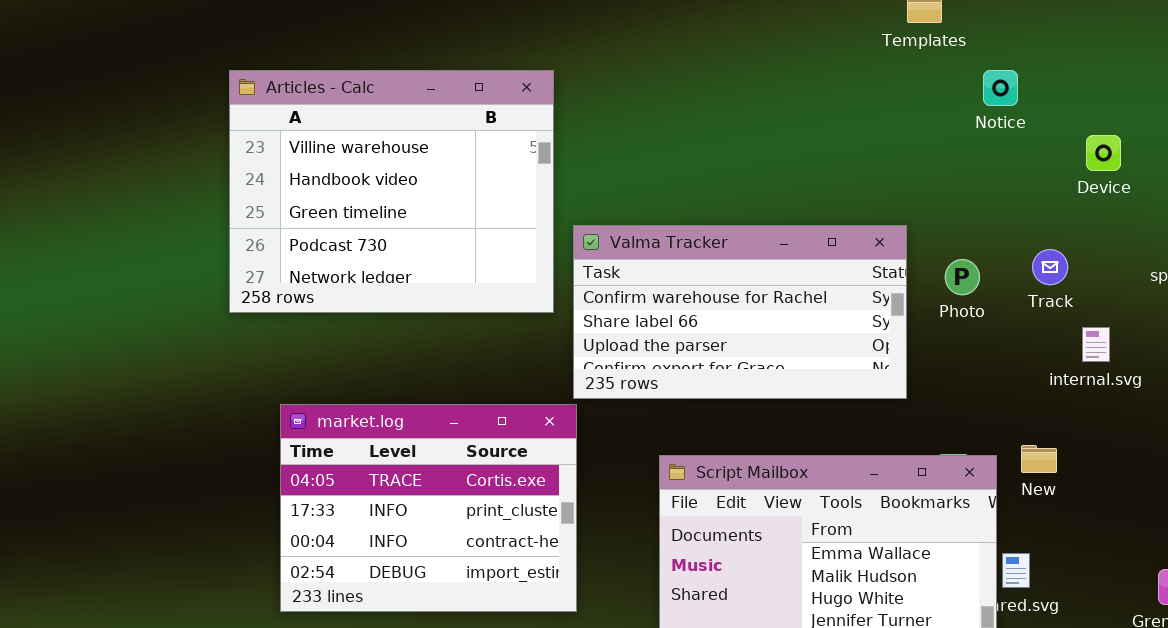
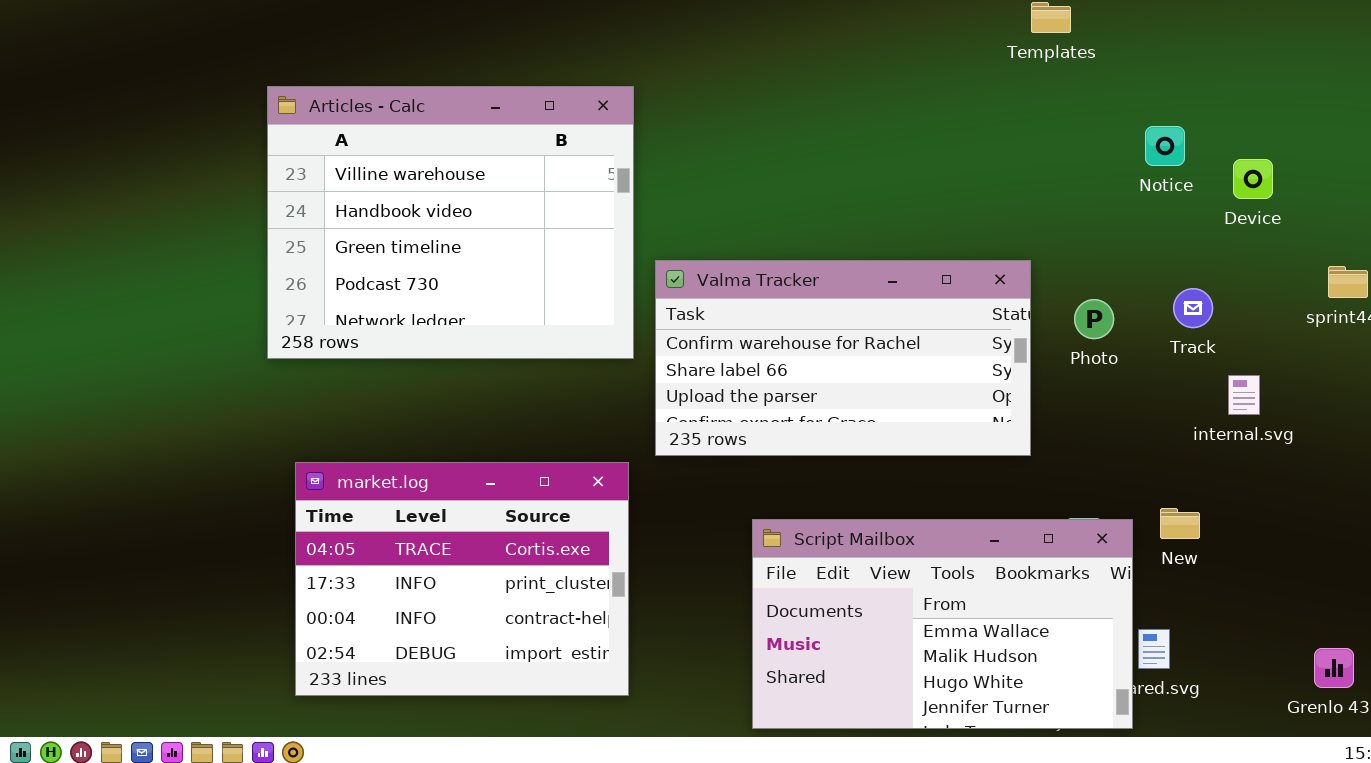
Notice: [983,70,1018,106] -> [1145,126,1185,166], moved
market.log: [280,404,577,612] -> [295,462,629,696], moved

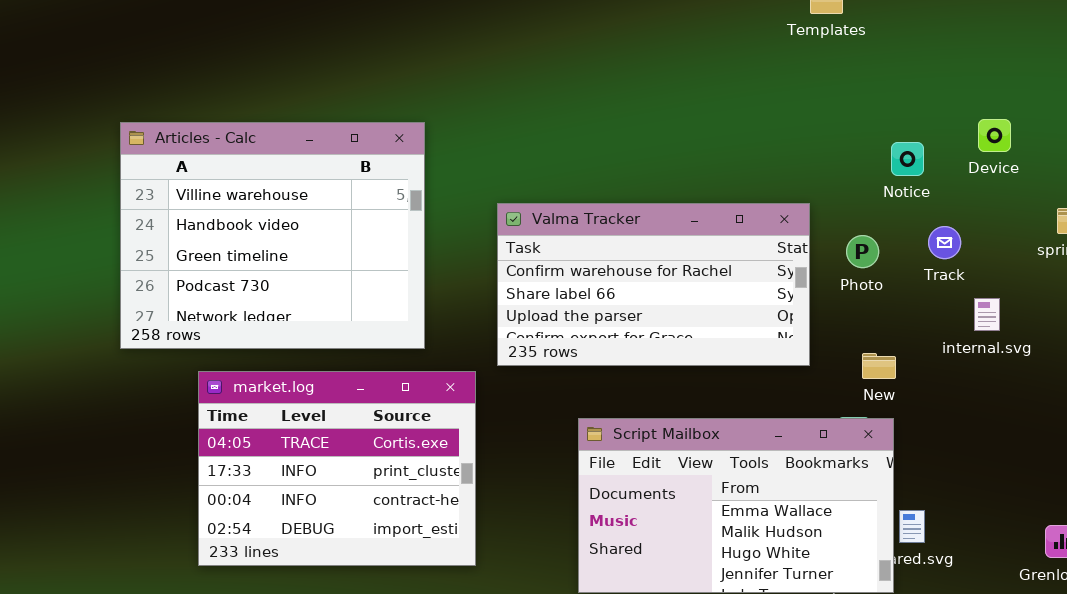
Articles - Calc: [267,86,634,359] -> [120,122,425,349], moved
Notice: [1145,126,1185,166] -> [891,142,924,176], moved
New: [1160,508,1200,539] -> [862,353,896,379], moved

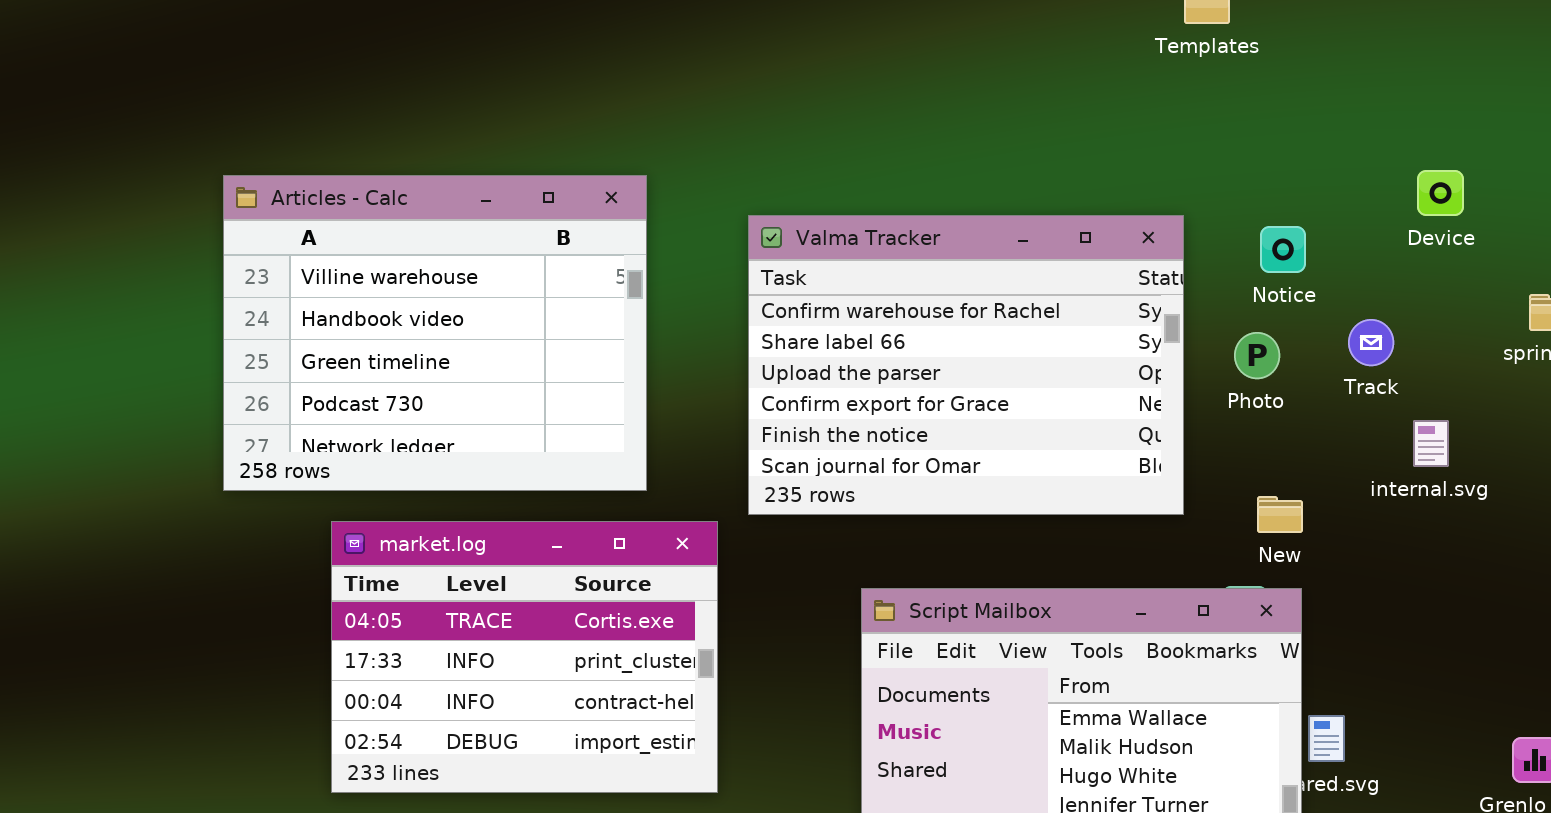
Notice: [891,142,924,176] -> [1260,226,1306,273], moved
Valma Tracker: [497,203,810,366] -> [748,215,1184,515], resized

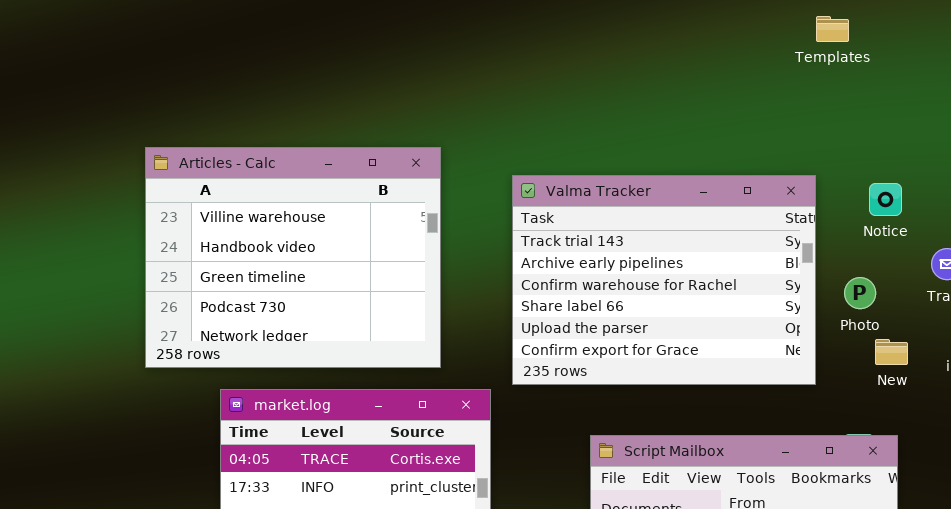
Valma Tracker: [748,215,1184,515] -> [512,175,816,385], scrolled up 2 rows
Photo: [1234,332,1280,379] -> [844,277,876,309], moved
New: [1257,496,1303,533] -> [875,339,908,365], moved

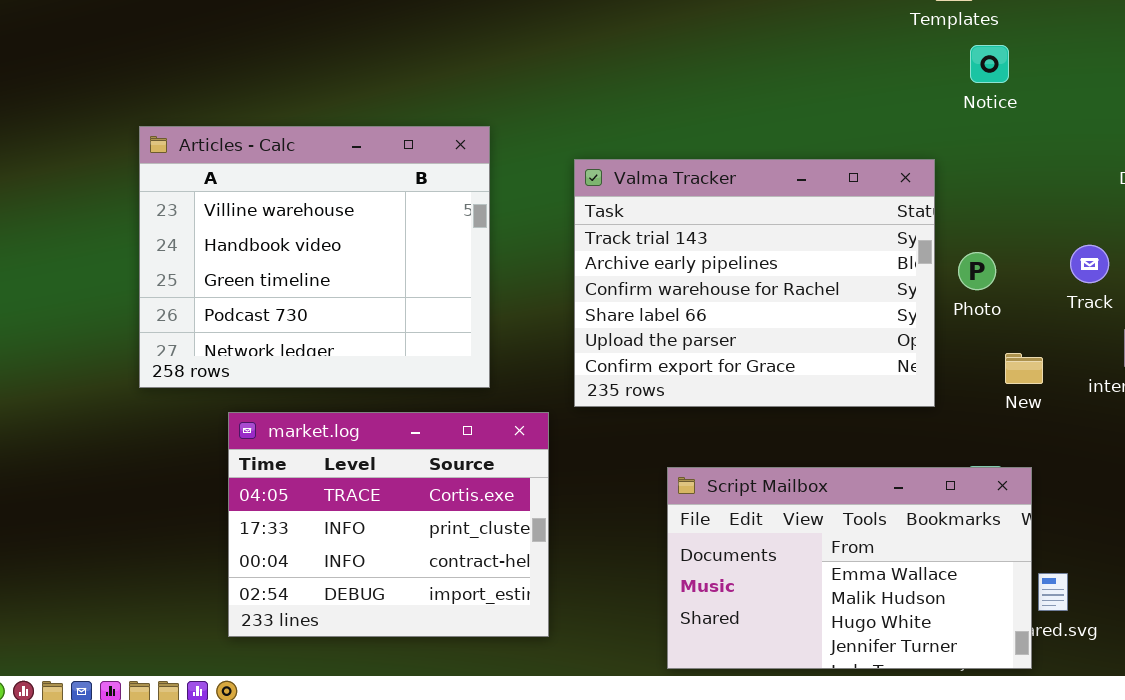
Notice: [869,183,902,216] -> [970,45,1009,83], moved
Photo: [844,277,876,309] -> [958,252,996,290], moved

